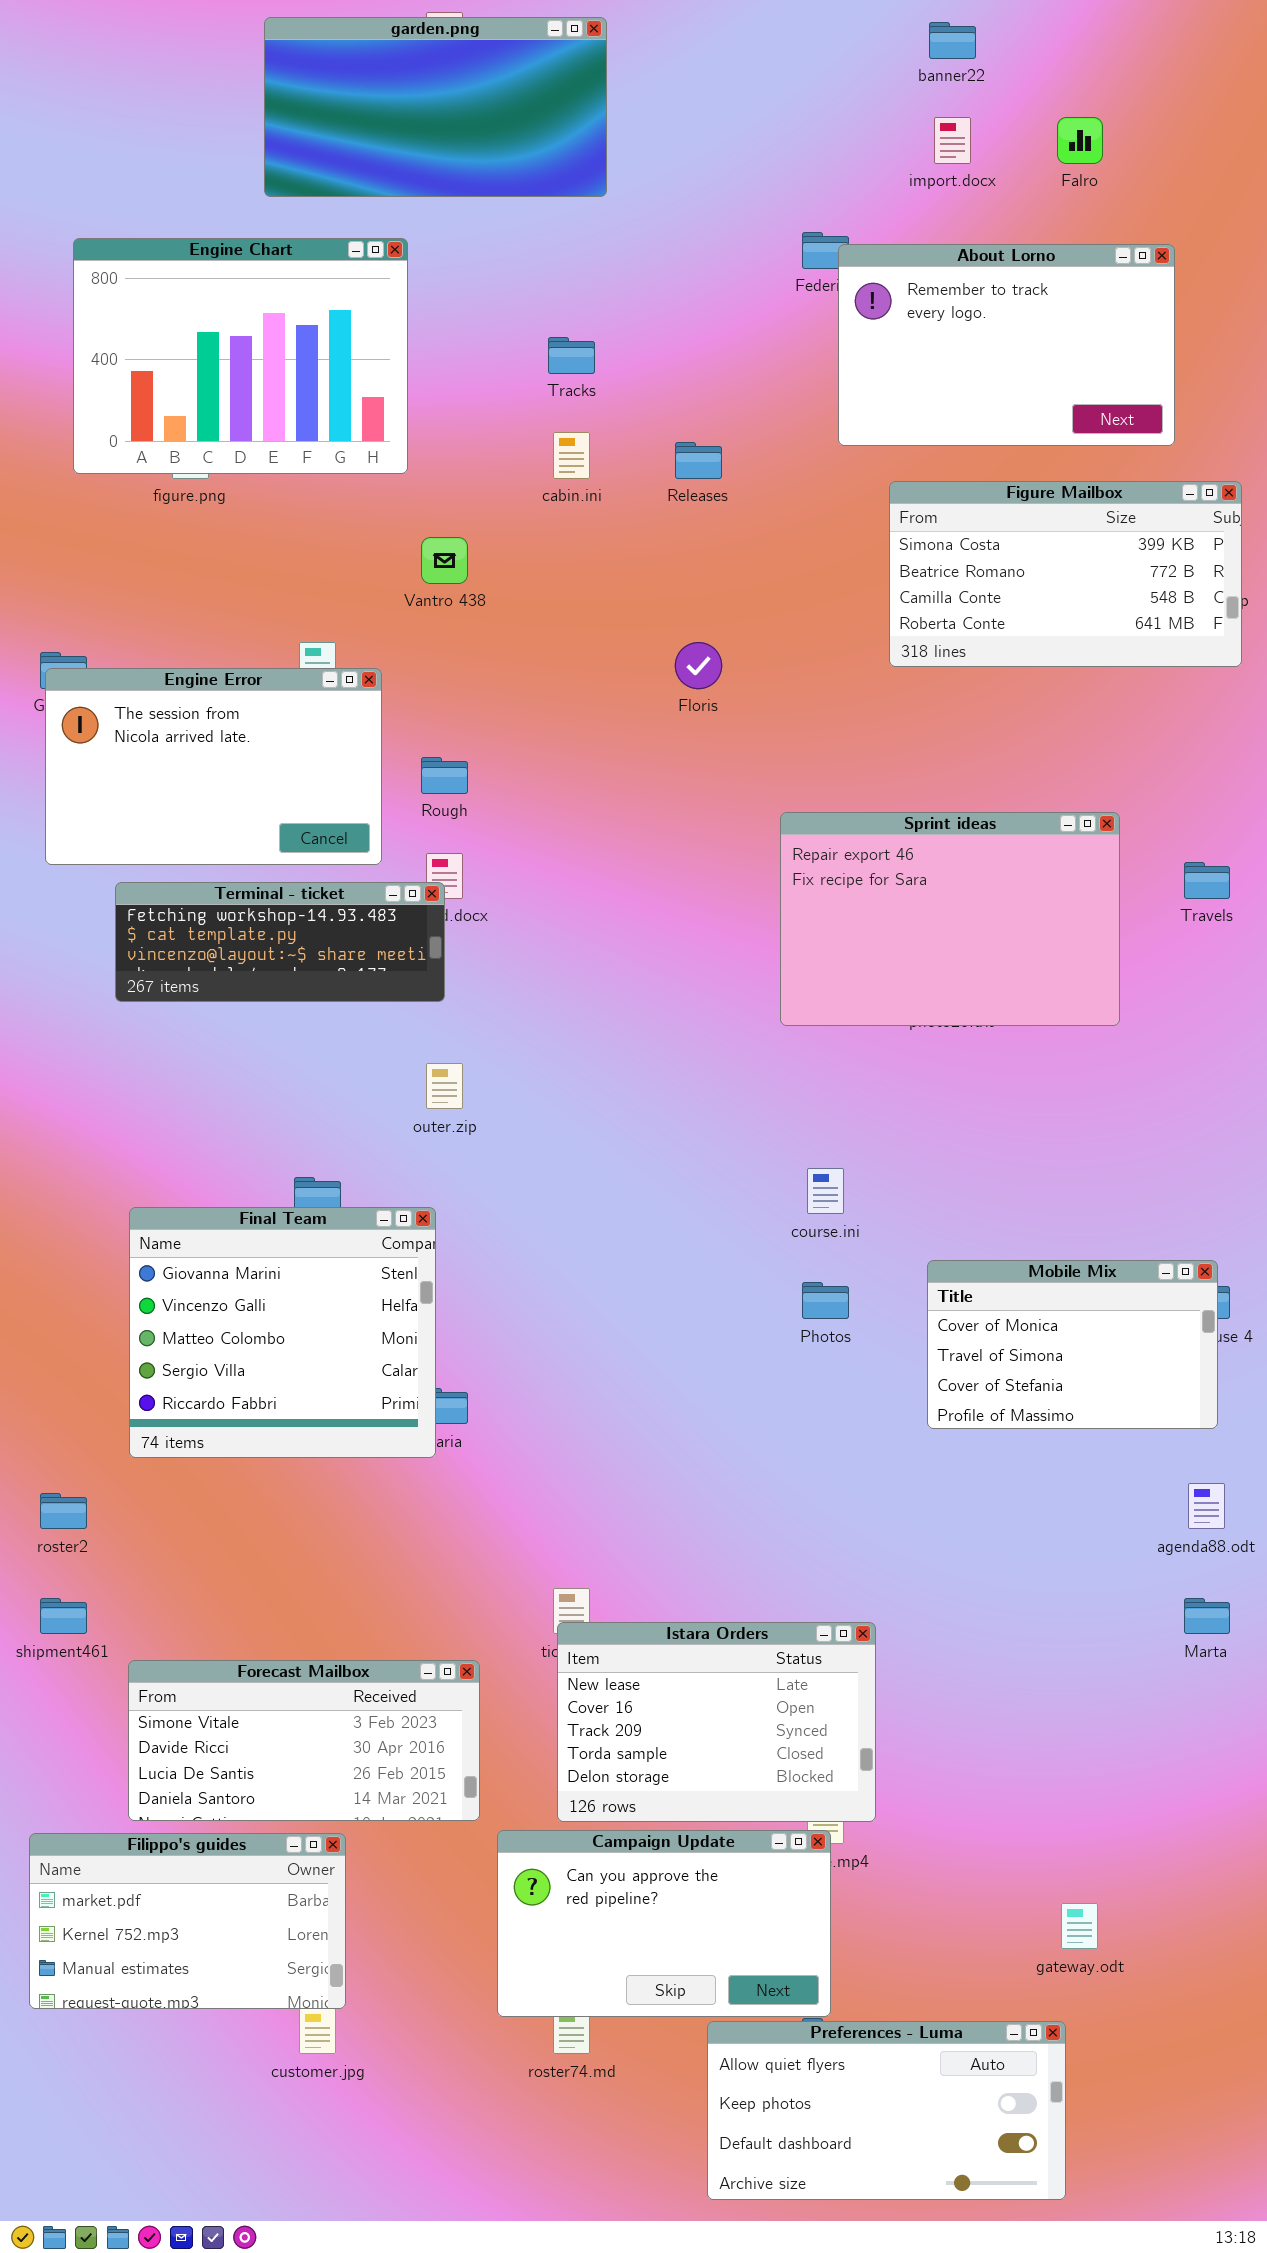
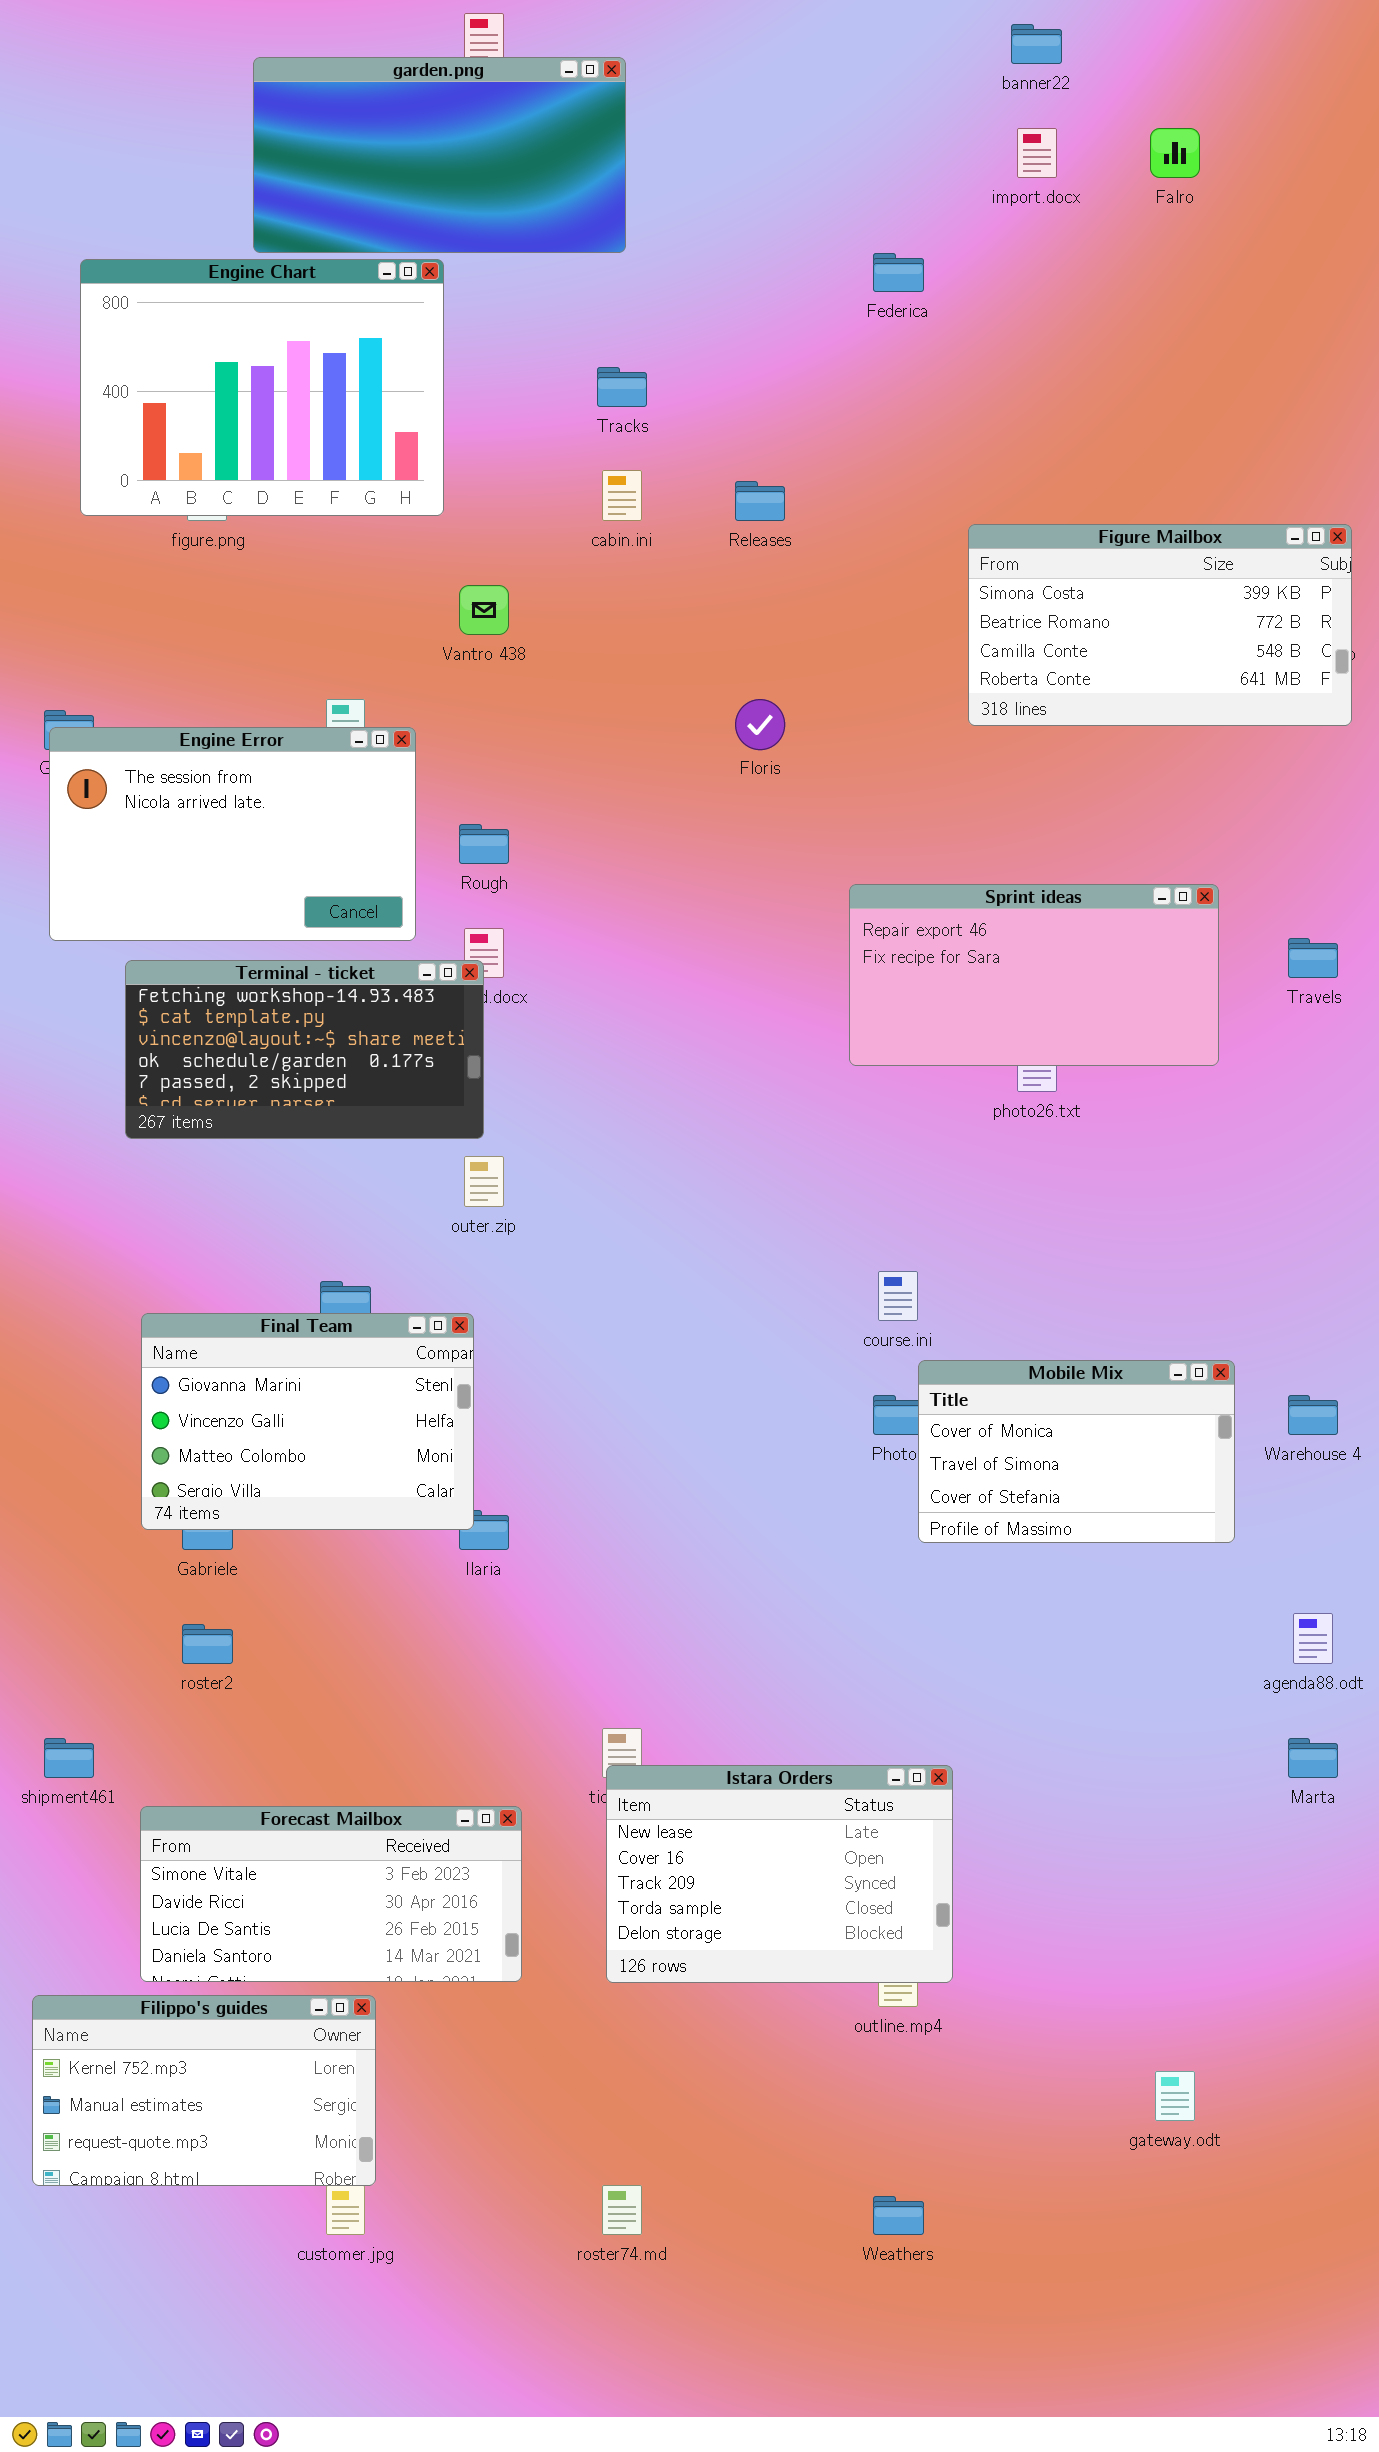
garden.png: [264,17,607,197] -> [253,57,626,253], moved
About Lorno: [838,244,1175,446] -> none, closed
Sprint ideas: [780,812,1120,1026] -> [849,884,1219,1066], resized
Terminal - ticket: [115,882,445,1002] -> [125,960,484,1139], resized
Final Team: [129,1207,436,1458] -> [141,1313,474,1530], resized
Mobile Mix: [927,1260,1218,1429] -> [918,1360,1235,1543], moved
roster2: [40,1493,87,1529] -> [182,1624,233,1664], moved
Campaign Update: [497,1830,831,2017] -> none, closed
Filippo's guides: [29,1833,346,2009] -> [32,1995,376,2186], scrolled down 1 row
Preferences - Luma: [707,2021,1066,2200] -> none, closed

